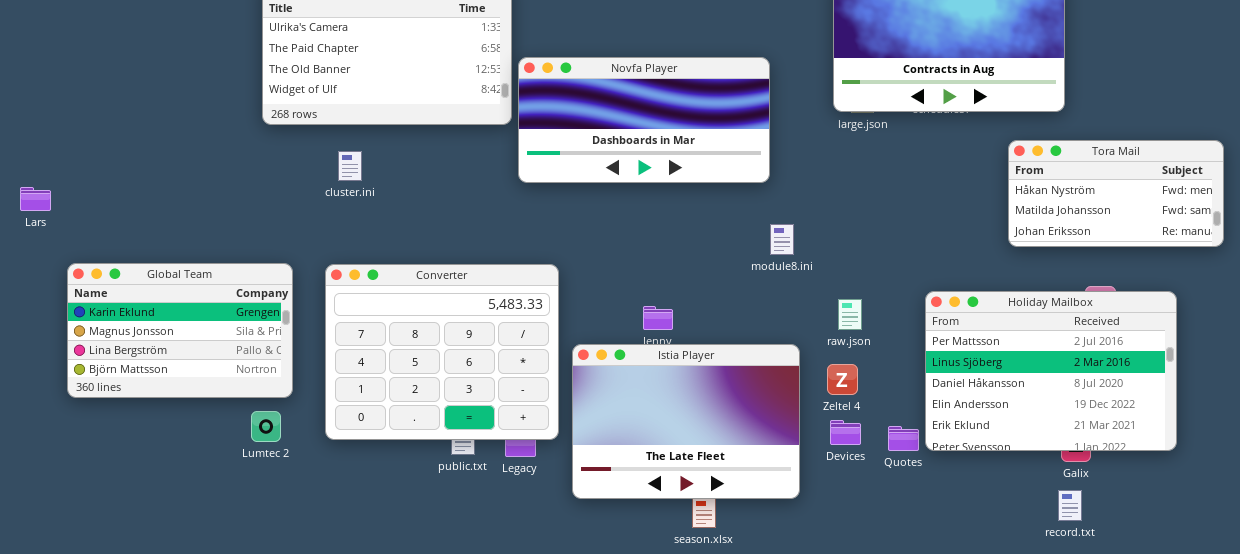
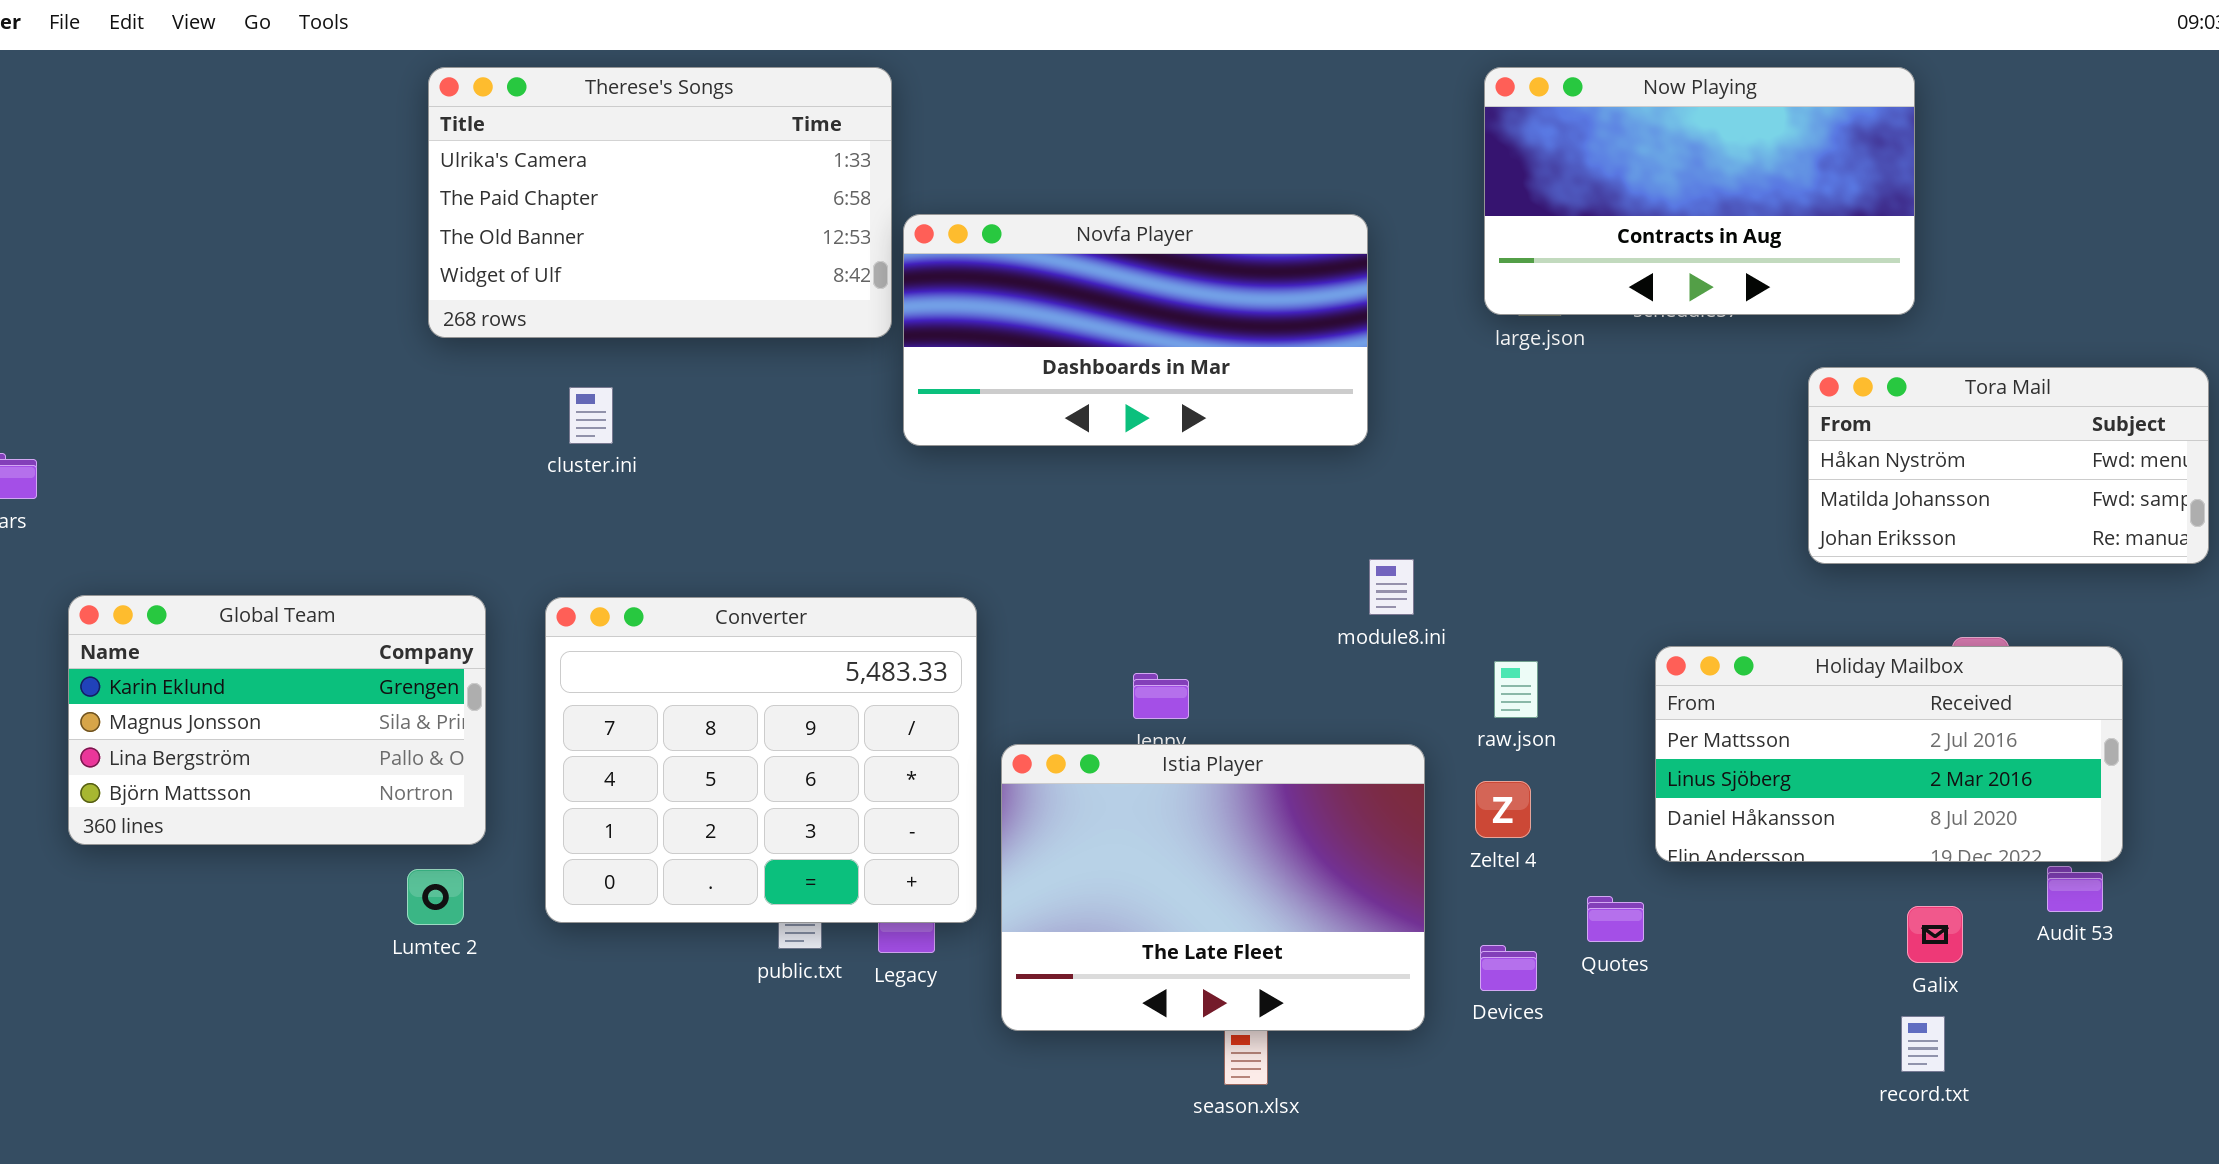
module8.ini: [770,224,794,255] -> [1369,559,1414,615], moved
Holiday Mailbox: [925,291,1177,451] -> [1655,646,2123,862], resized
Devices: [830,420,861,445] -> [1480,945,1537,991], moved

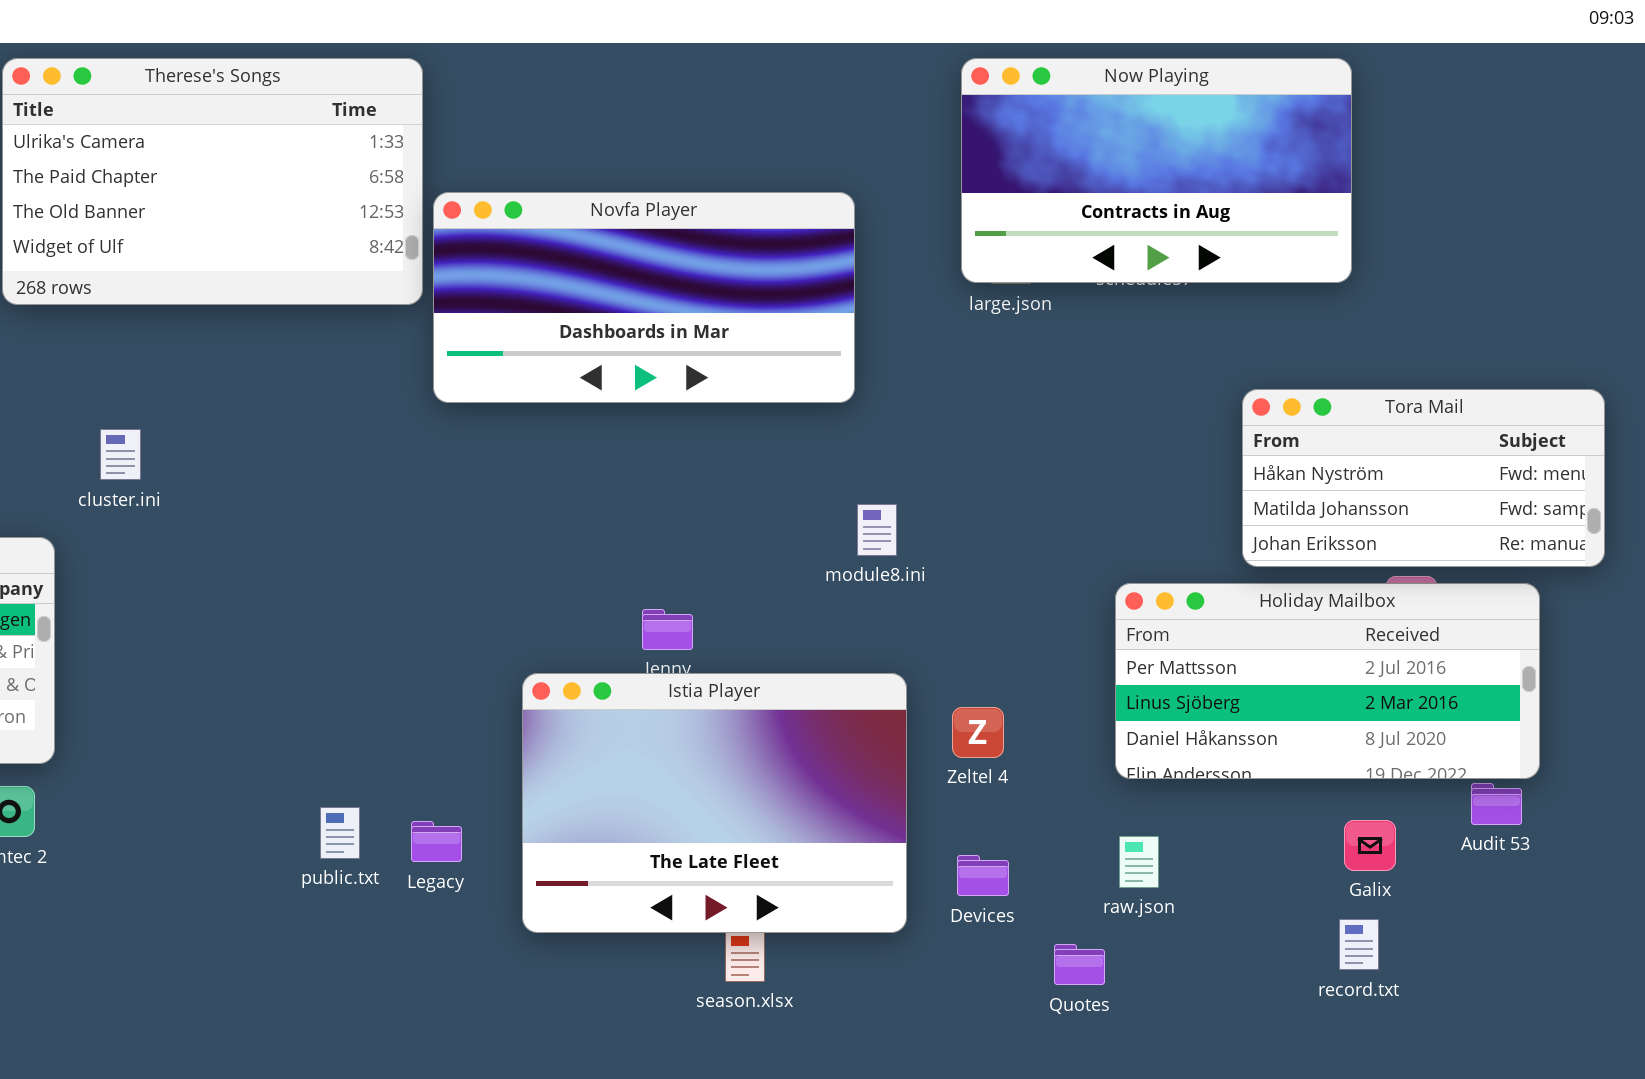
Tora Mail: [1808,367,2209,564] -> [1242,389,1605,567], moved
cluster.ini: [569,387,613,444] -> [100,429,141,480], moved
Converter: [545,597,977,923] -> none, closed
raw.json: [1494,661,1538,718] -> [1119,836,1159,888], moved
Quotes: [1587,896,1644,942] -> [1054,944,1105,985], moved

